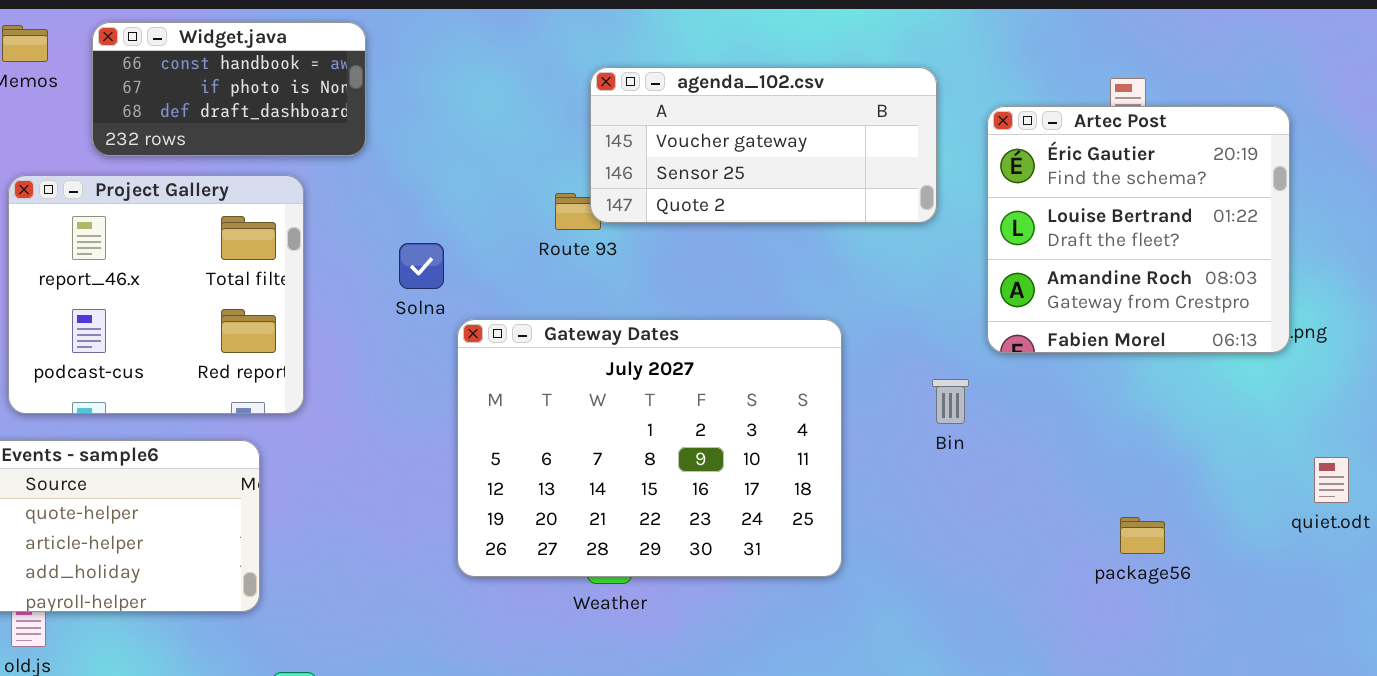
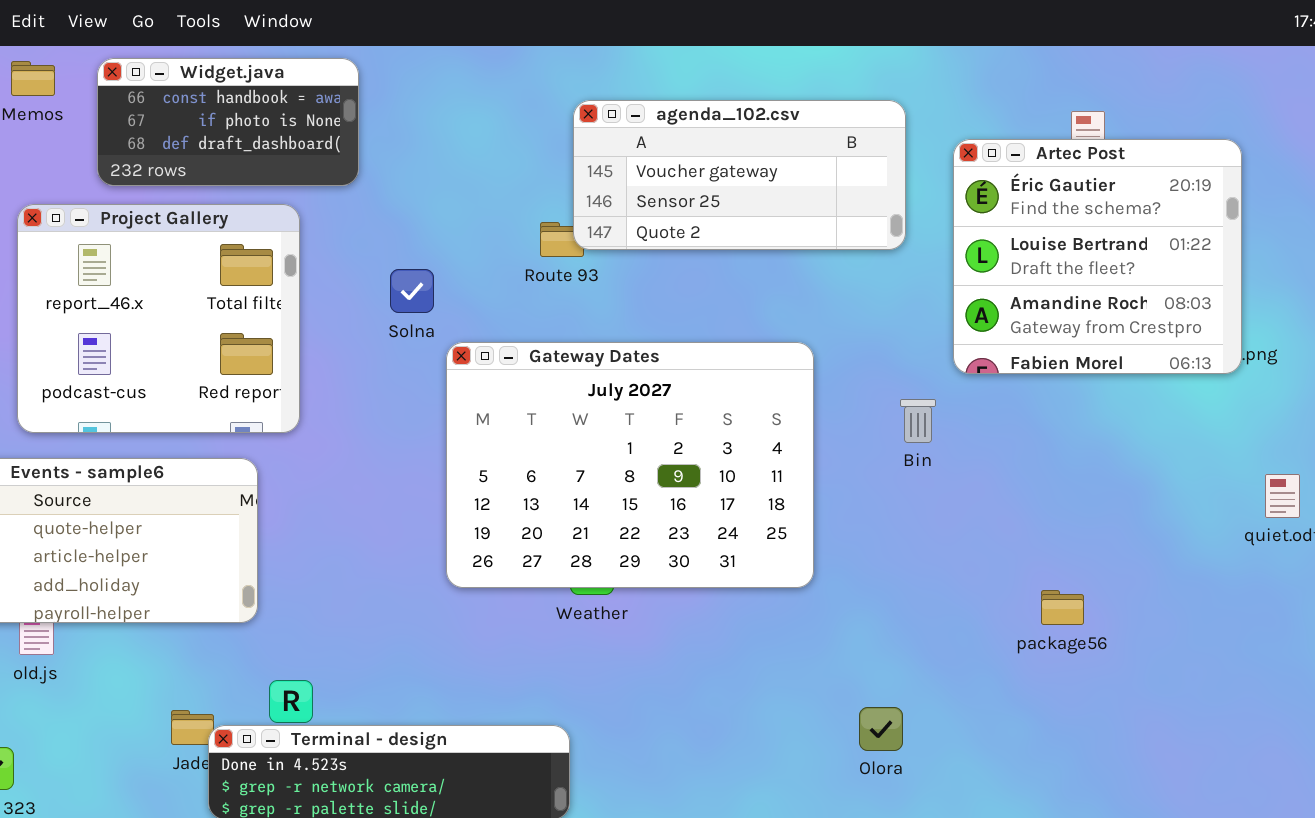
package56: [1120,517,1165,554] -> [1041,590,1084,625], moved

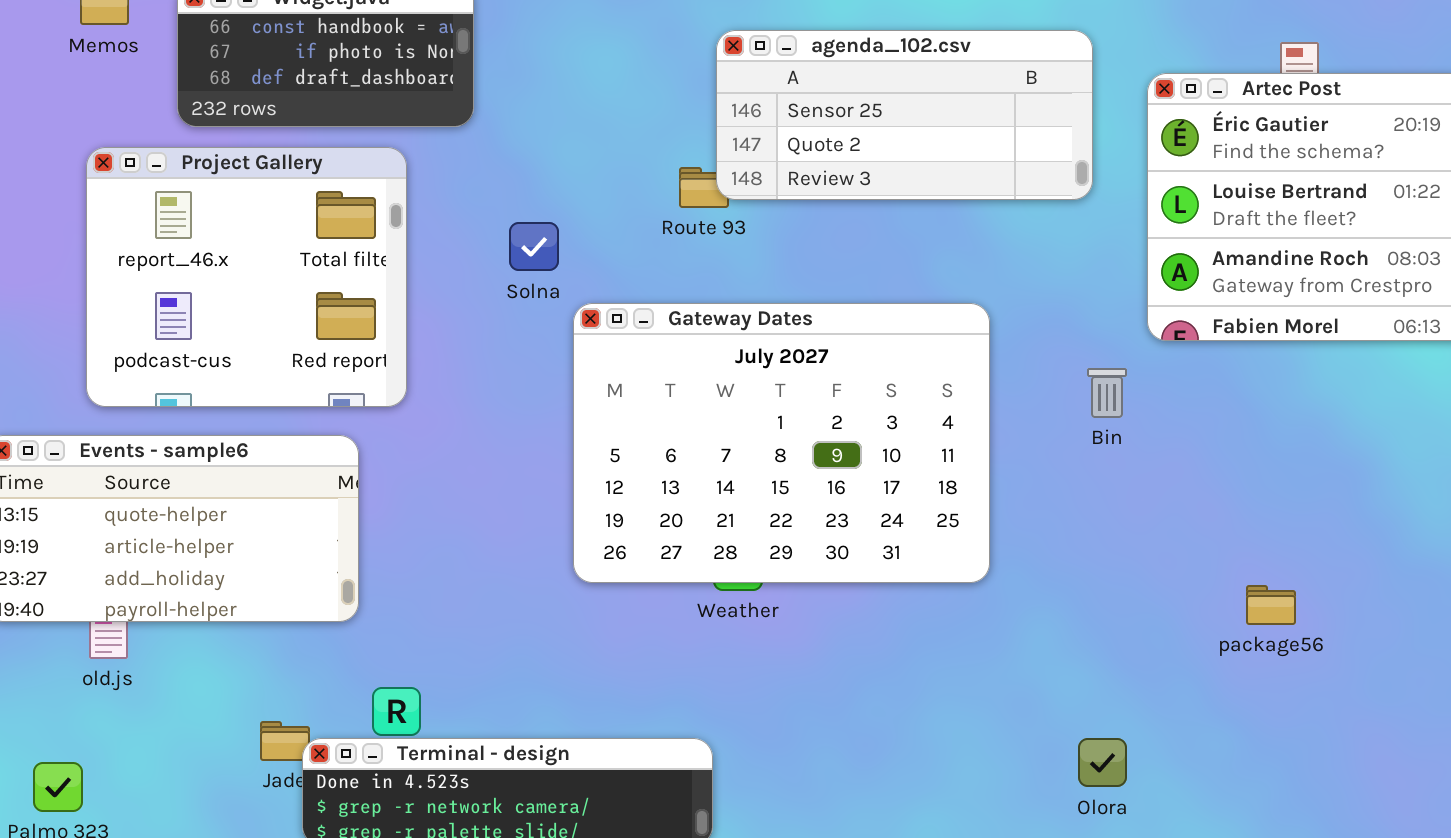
agenda_102.csv: [573,100,906,250] -> [716,30,1093,200], scrolled down 1 row
Olora: [859,707,903,751] -> [1078,738,1127,787], moved

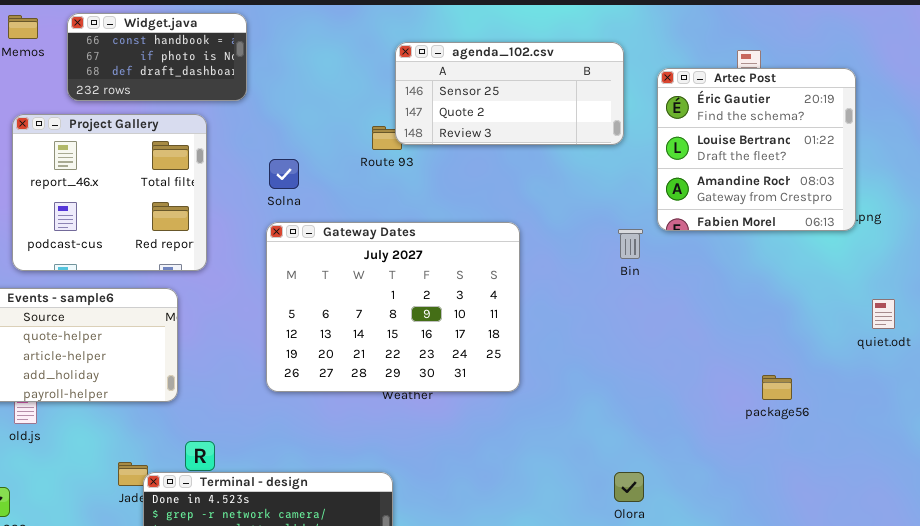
Gateway Dates: [573,303,990,583] -> [266,222,520,392], moved
Bin: [1087,368,1127,418] -> [618,229,643,259], moved
package56: [1246,585,1296,625] -> [762,375,792,400], moved

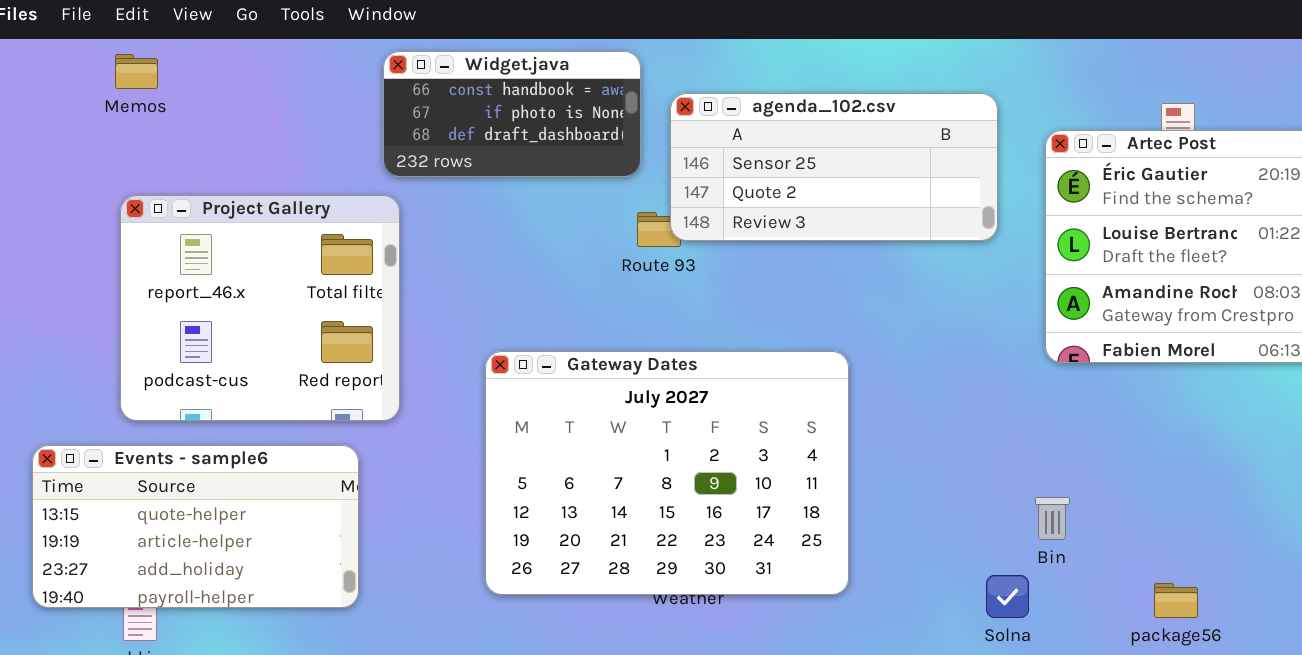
Widget.java: [67,13,247,101] -> [383,51,641,177], moved
Solna: [269,159,299,189] -> [986,575,1029,618], moved
Bin: [618,229,643,259] -> [1035,497,1070,540], moved
package56: [762,375,792,400] -> [1154,583,1198,618], moved

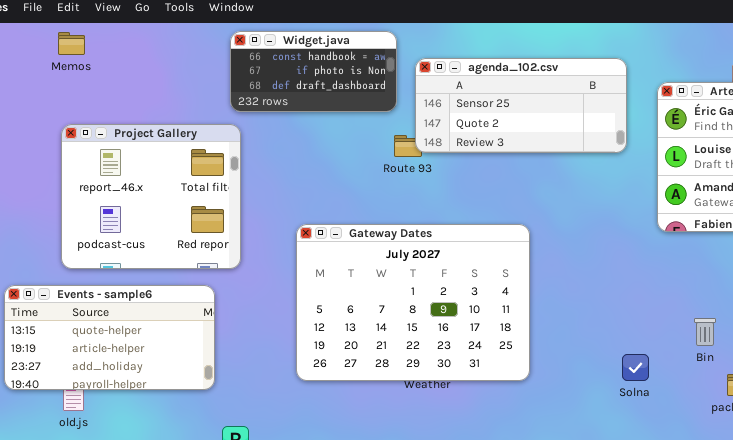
Bin: [1035,497,1070,540] -> [694,318,716,346], moved
Solna: [986,575,1029,618] -> [622,354,649,381], moved

